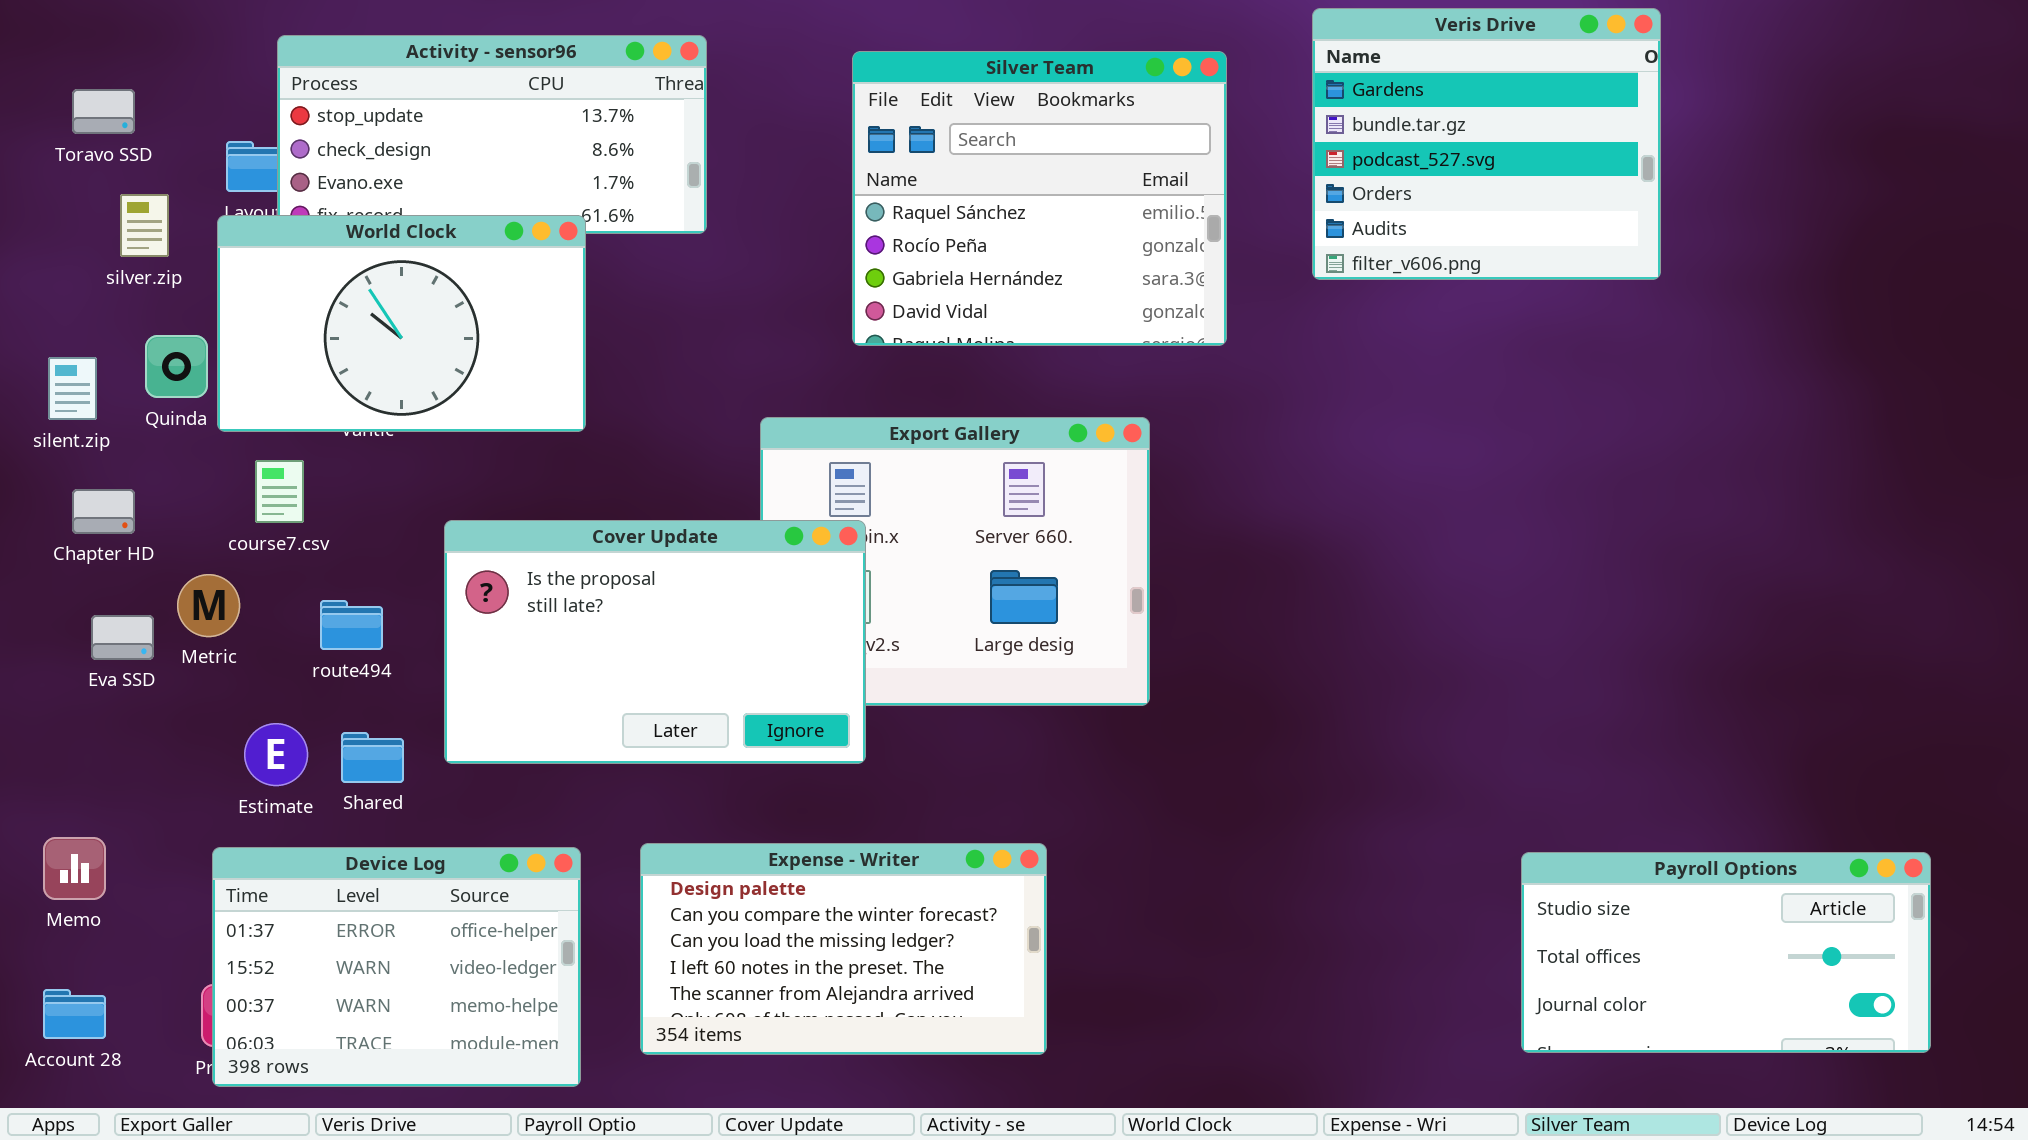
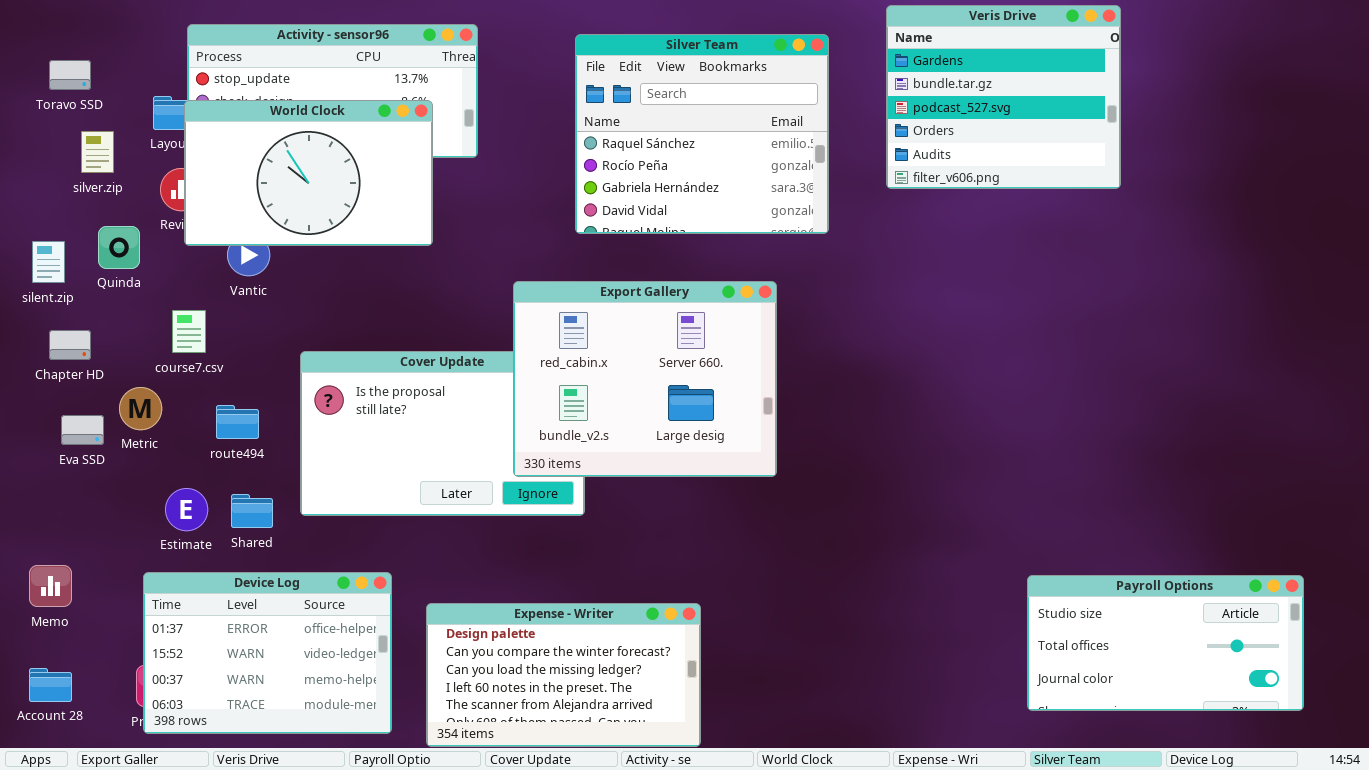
World Clock: [217,215,586,432] -> [184,100,433,246], moved
Export Gallery: [760,417,1150,706] -> [513,281,777,477], raised
Expense - Writer: [640,843,1047,1055] -> [426,603,701,747], moved

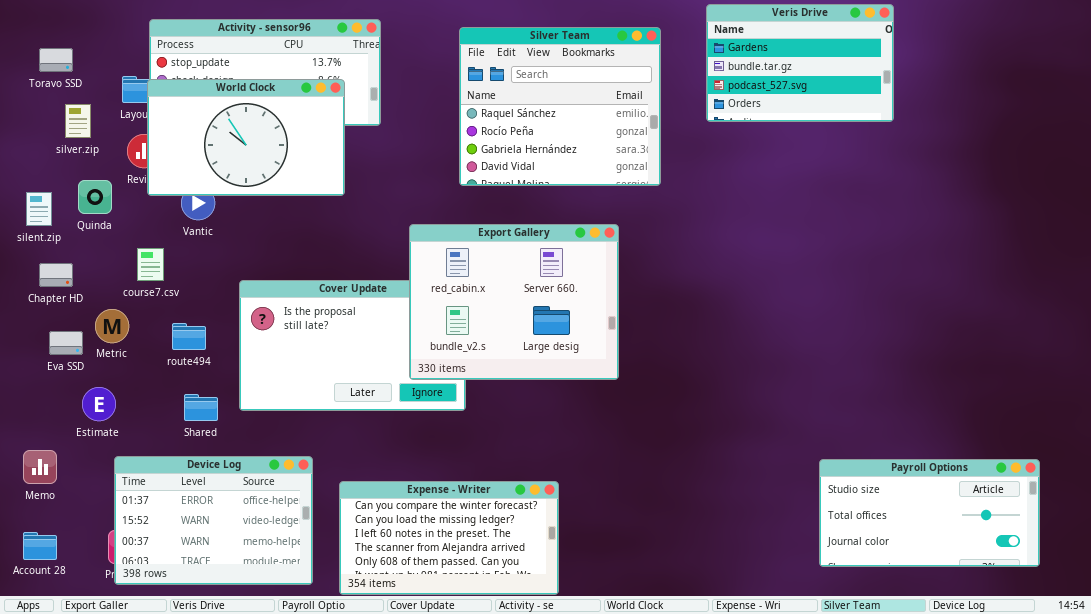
Veris Drive: [886,5,1121,189] -> [706,4,894,122], resized
Estimate: [165,488,208,531] -> [82,387,116,421], moved
Expense - Writer: [426,603,701,747] -> [339,481,559,595], scrolled down 1 row

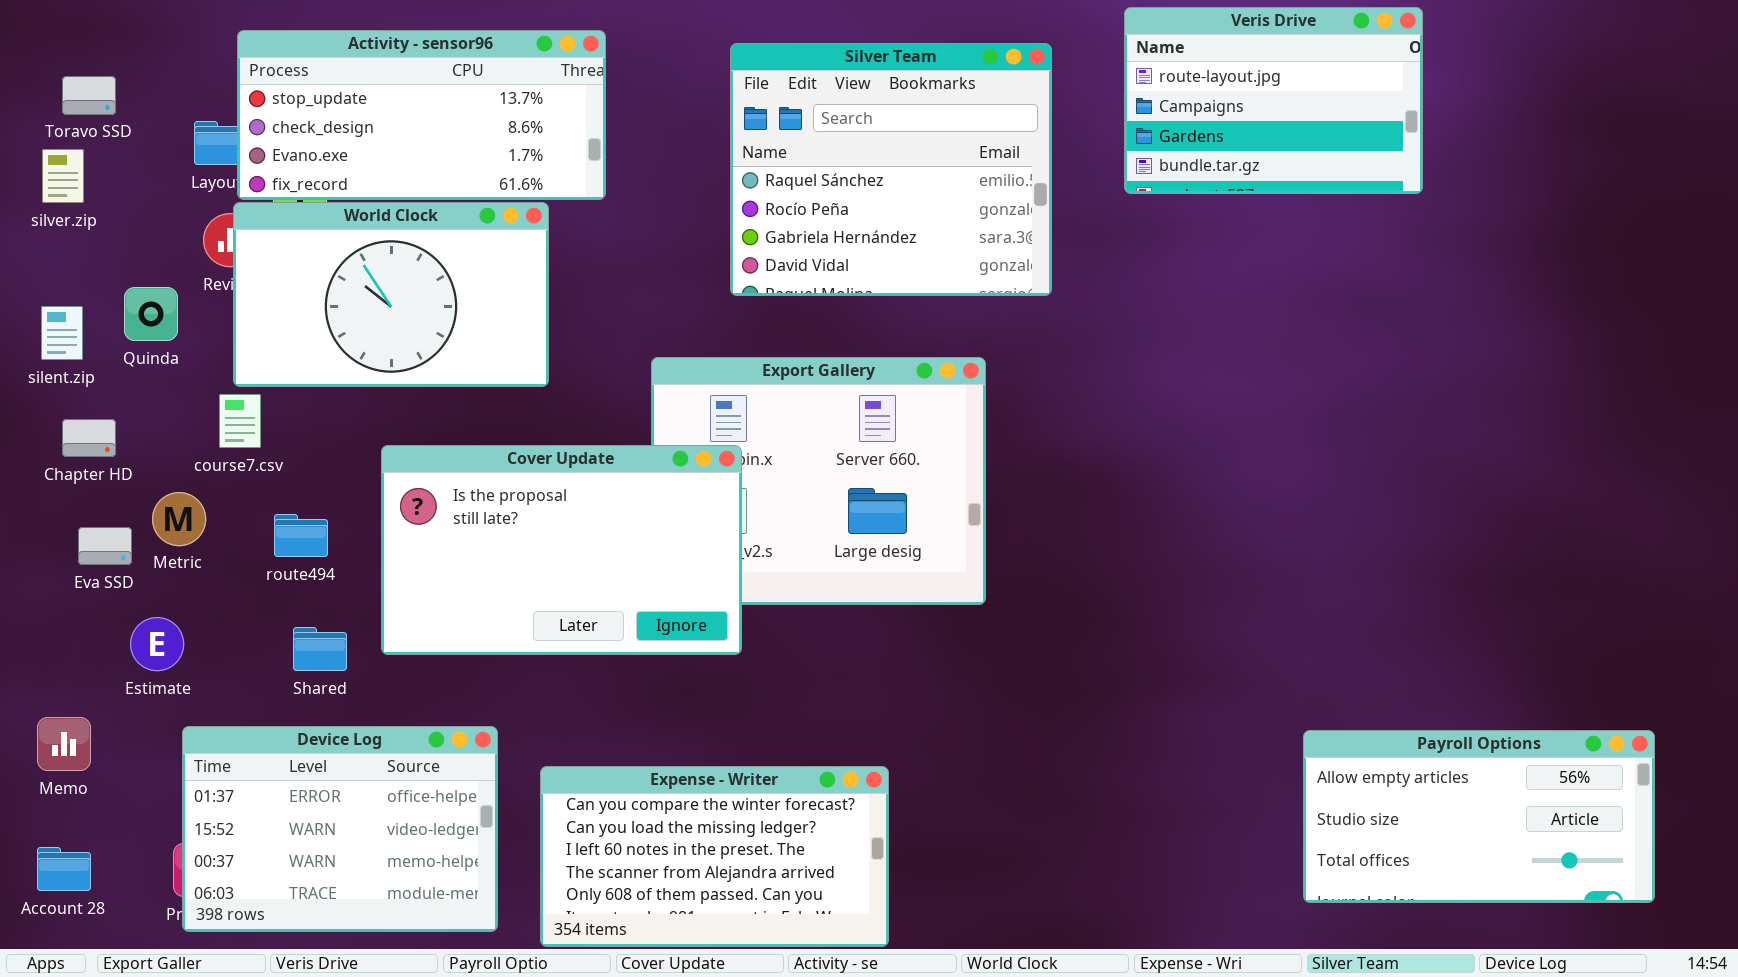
Veris Drive: [706,4,894,122] -> [1124,7,1423,194], scrolled up 2 rows
World Clock: [147,79,345,196] -> [233,202,549,387], moved
silver.zip: [65,104,91,138] -> [42,149,84,203], moved
Cover Update: [239,280,466,411] -> [381,445,742,655], raised
Payroll Options: [819,459,1040,567] -> [1303,730,1655,903], scrolled up 1 row

